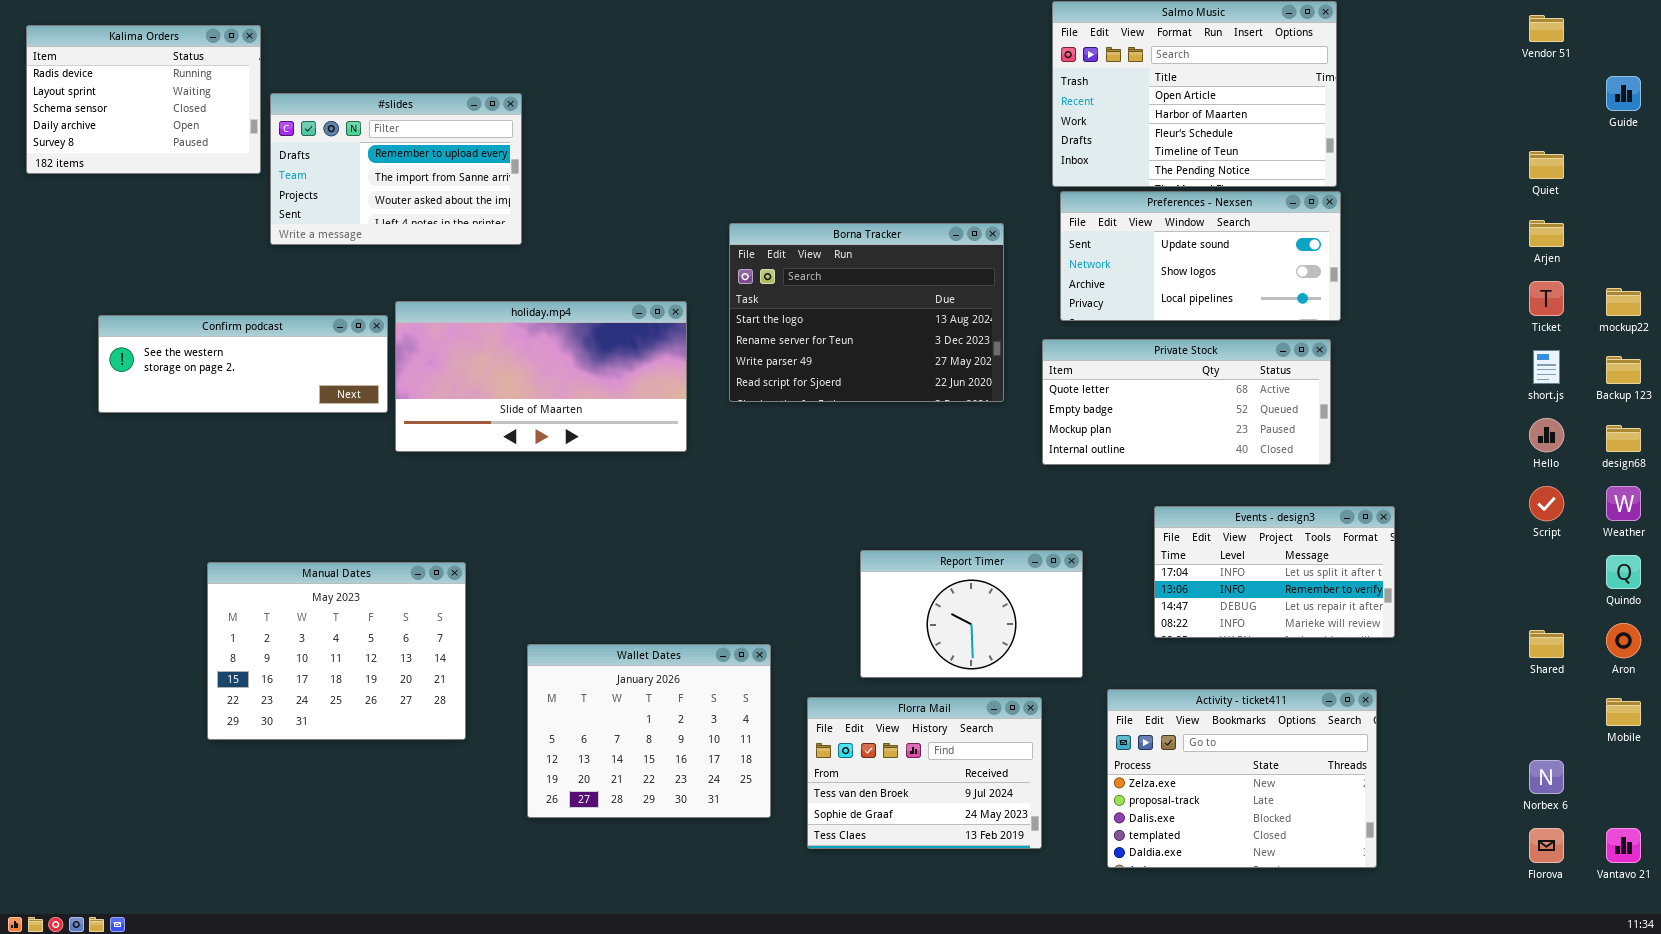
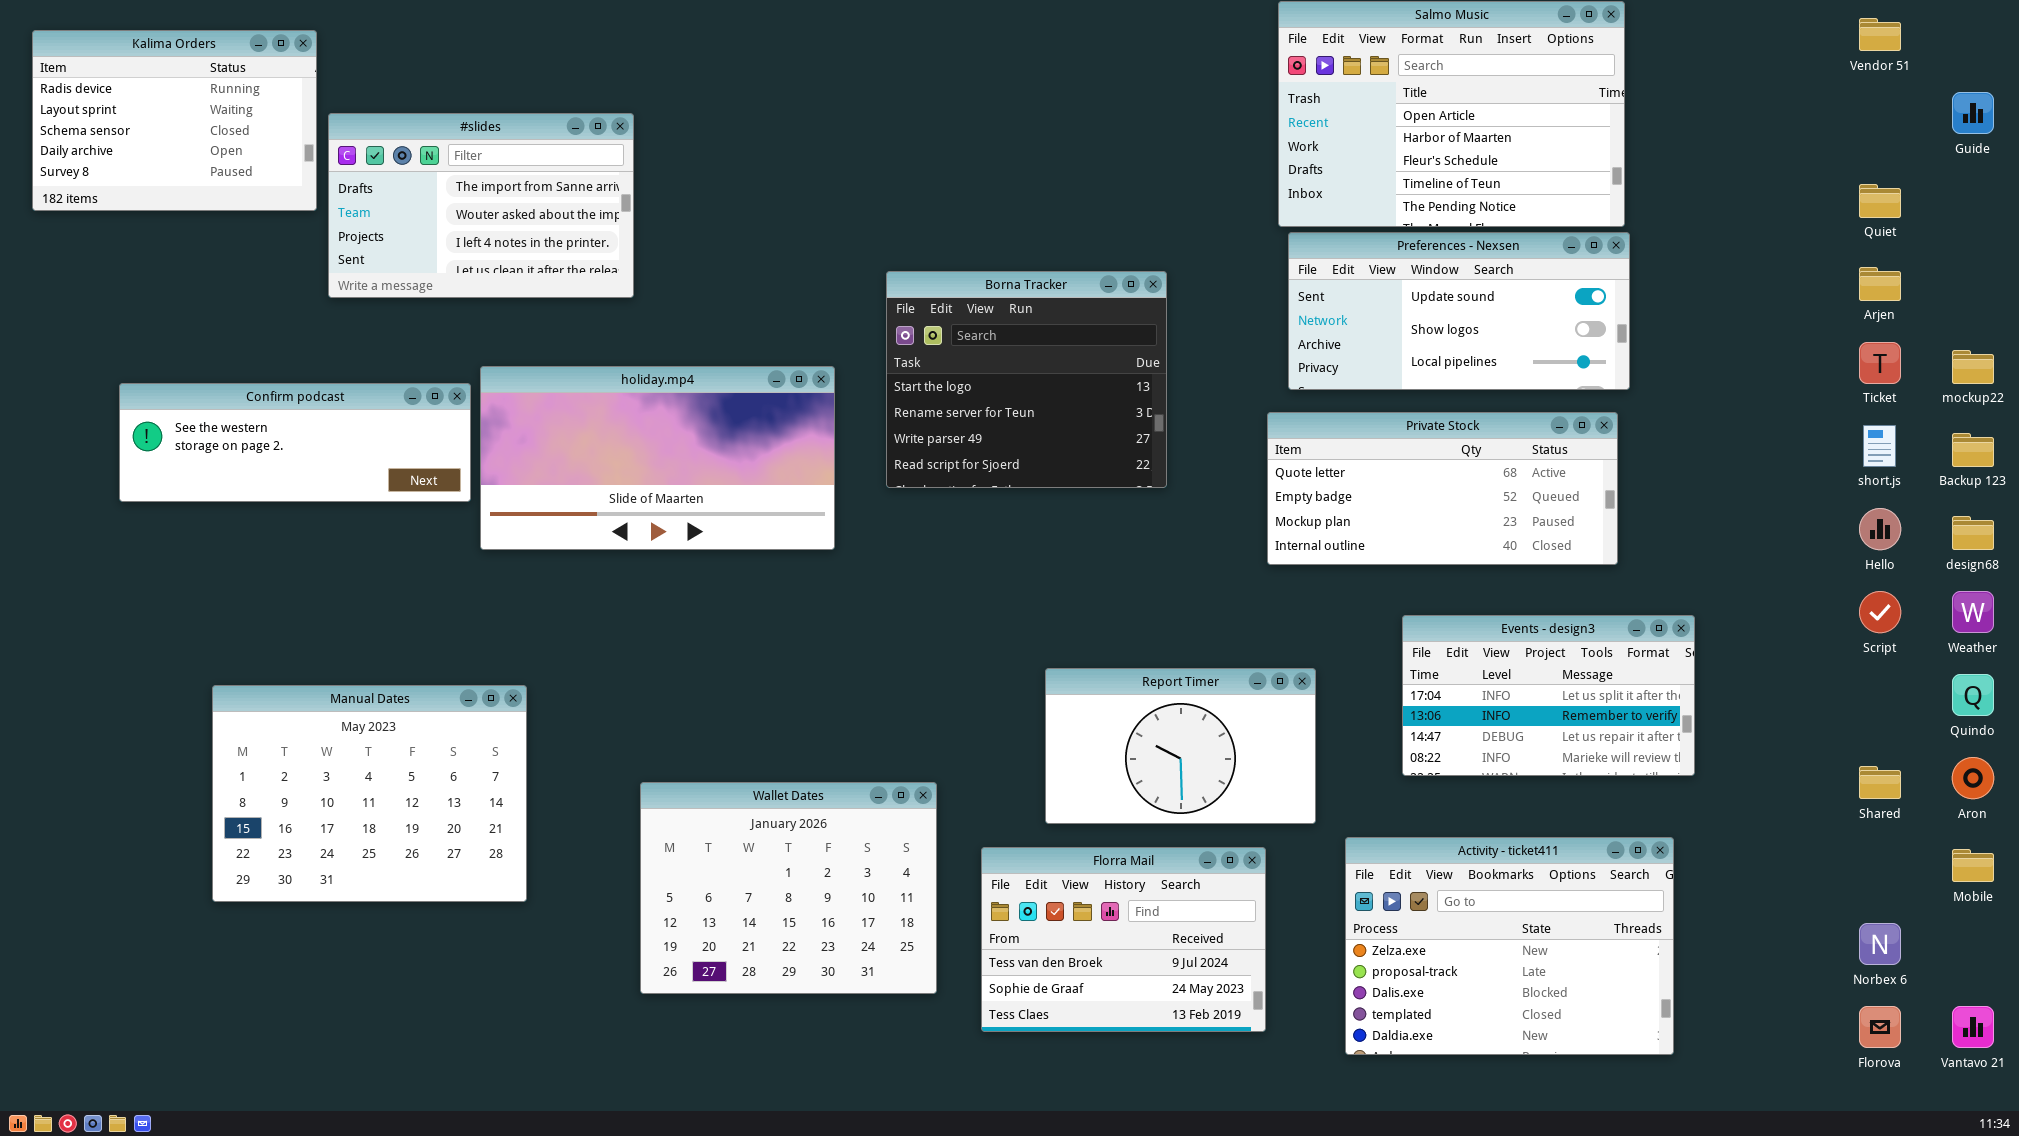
#slides: [270,93,522,245] -> [328,113,634,298], scrolled down 1 row
Borna Tracker: [729,223,1004,402] -> [886,271,1167,488], resized
Manual Dates: [207,562,466,740] -> [212,685,527,902], moved

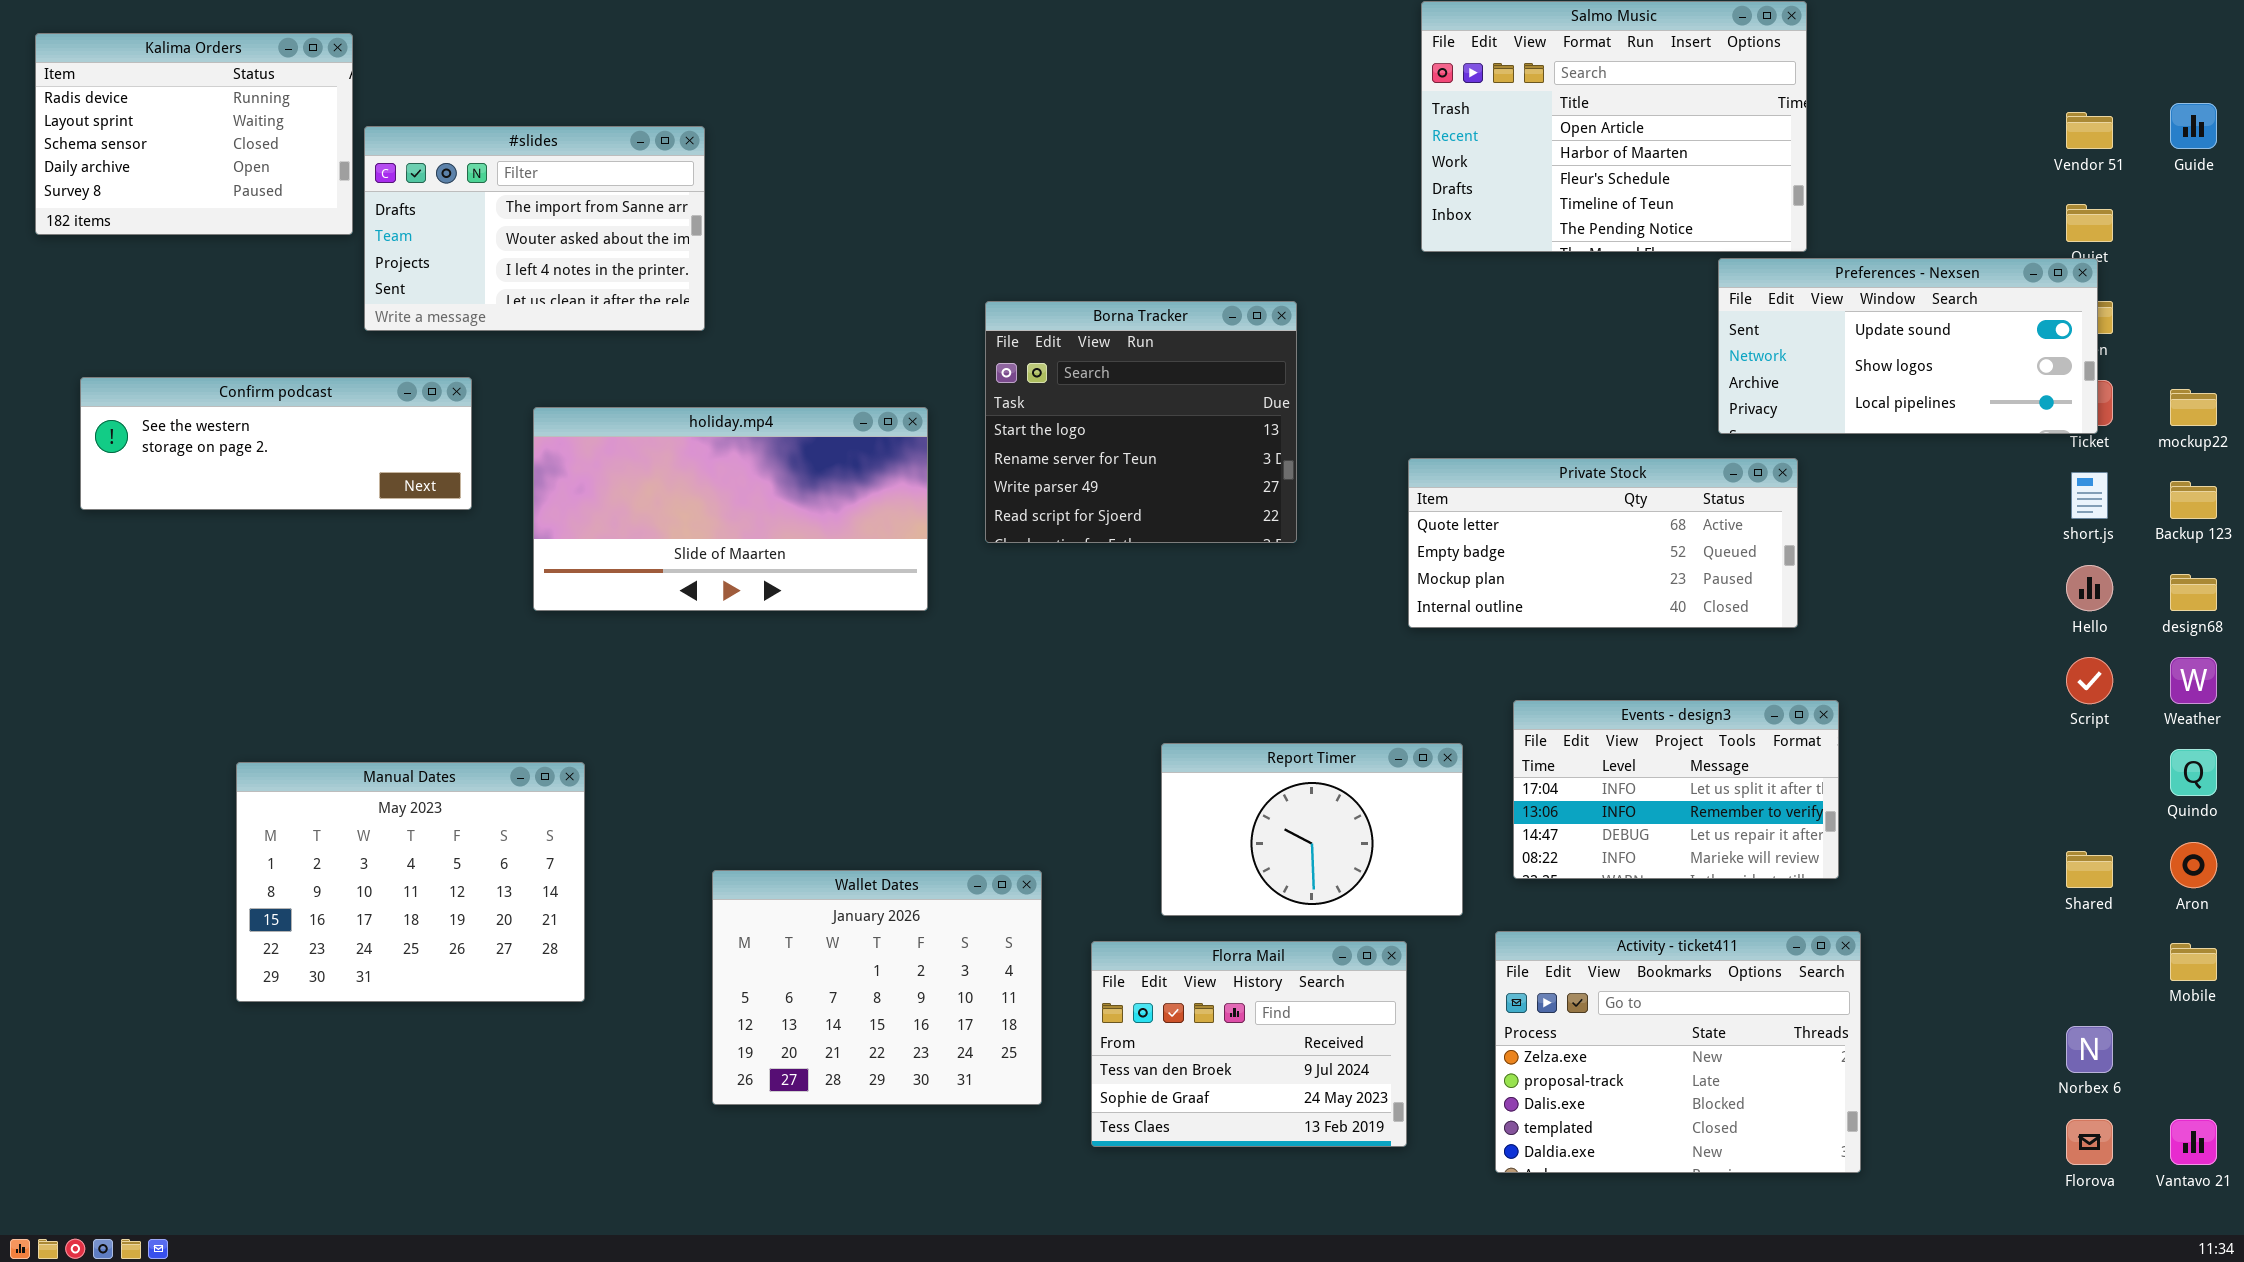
Vendor 51: [1859,18,1901,51] -> [2066,112,2113,149], moved
Preferences - Nexsen: [1288,232,1630,390] -> [1718,258,2098,434], moved
Confirm podcast: [119,383,471,502] -> [80,377,472,510], moved
Events - design3: [1402,615,1695,776] -> [1513,700,1839,879], moved

